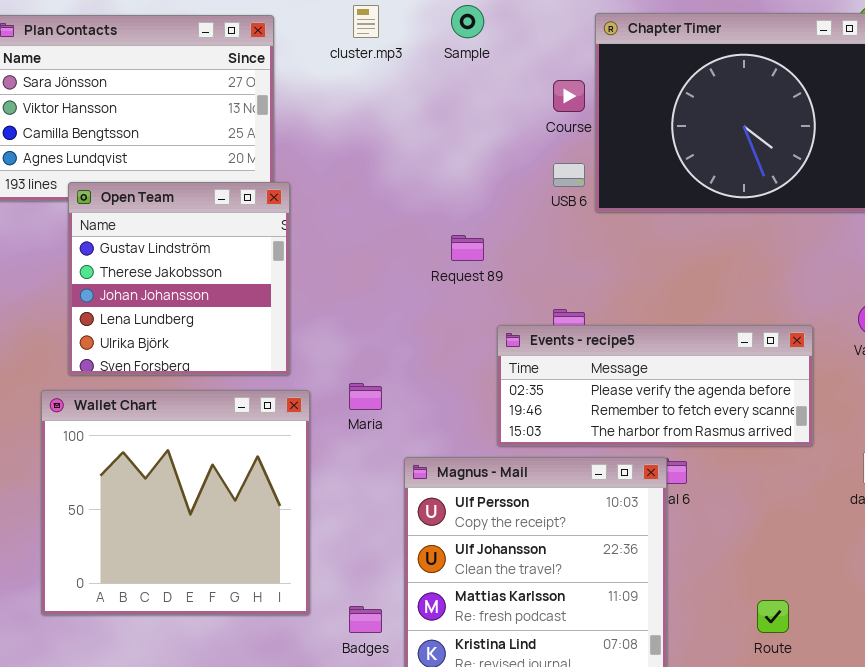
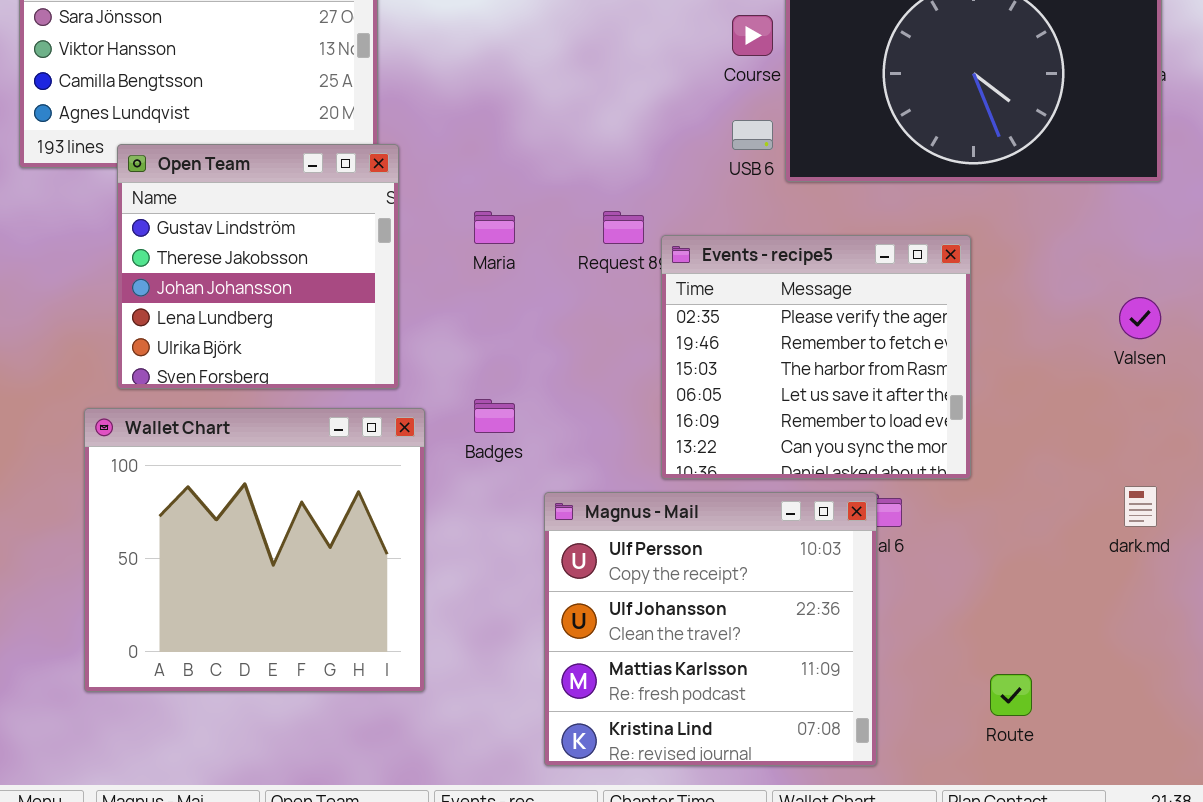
Events - recipe5: [497,325,813,446] -> [661,235,971,479], resized
Maria: [349,383,382,410] -> [474,211,515,244], moved
Badges: [349,606,382,633] -> [474,399,515,433], moved

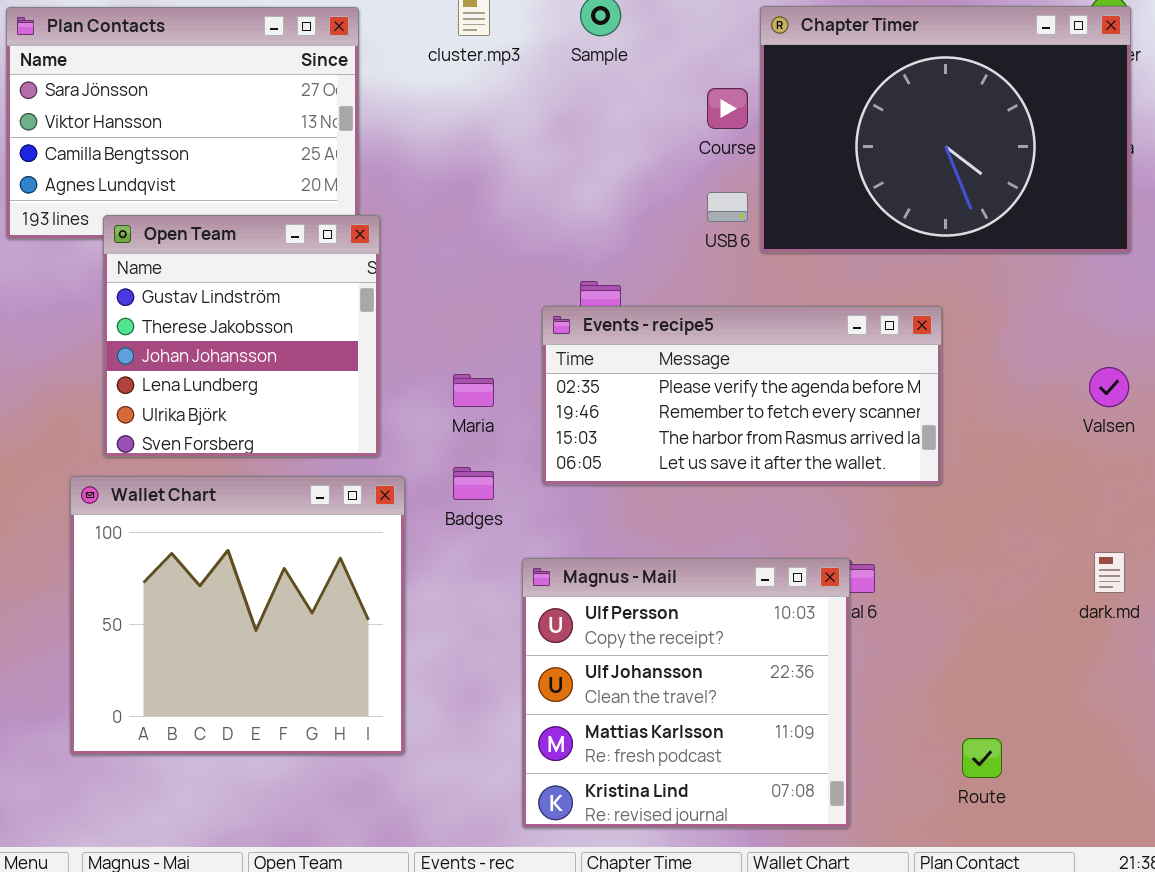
Maria: [474,211,515,244] -> [453,374,494,407], moved
Events - recipe5: [661,235,971,479] -> [542,306,942,485], resized

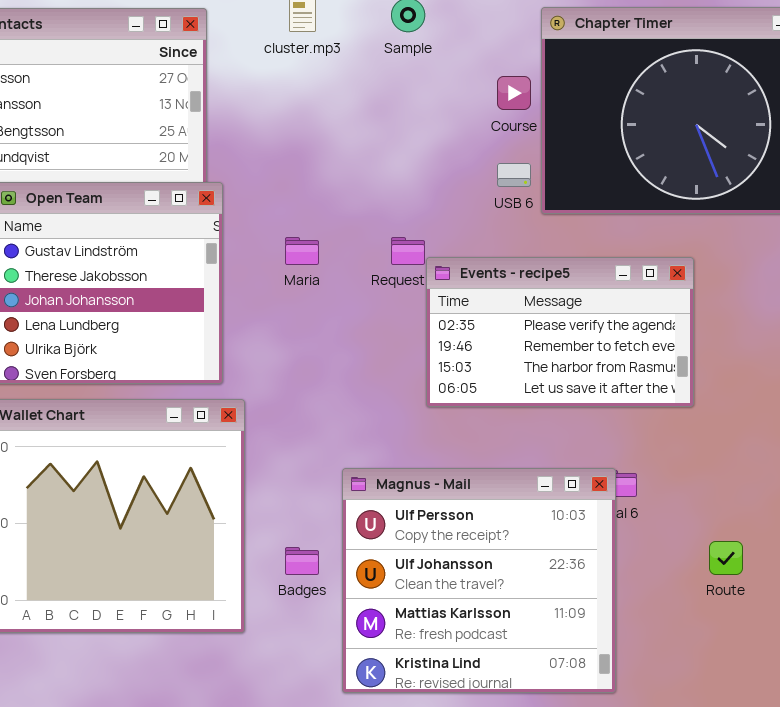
Events - recipe5: [542,306,942,485] -> [426,257,694,407], resized
Maria: [453,374,494,407] -> [285,237,319,265], moved
Badges: [453,467,494,500] -> [285,547,319,575], moved
Route: [962,738,1002,778] -> [709,541,743,575], moved

